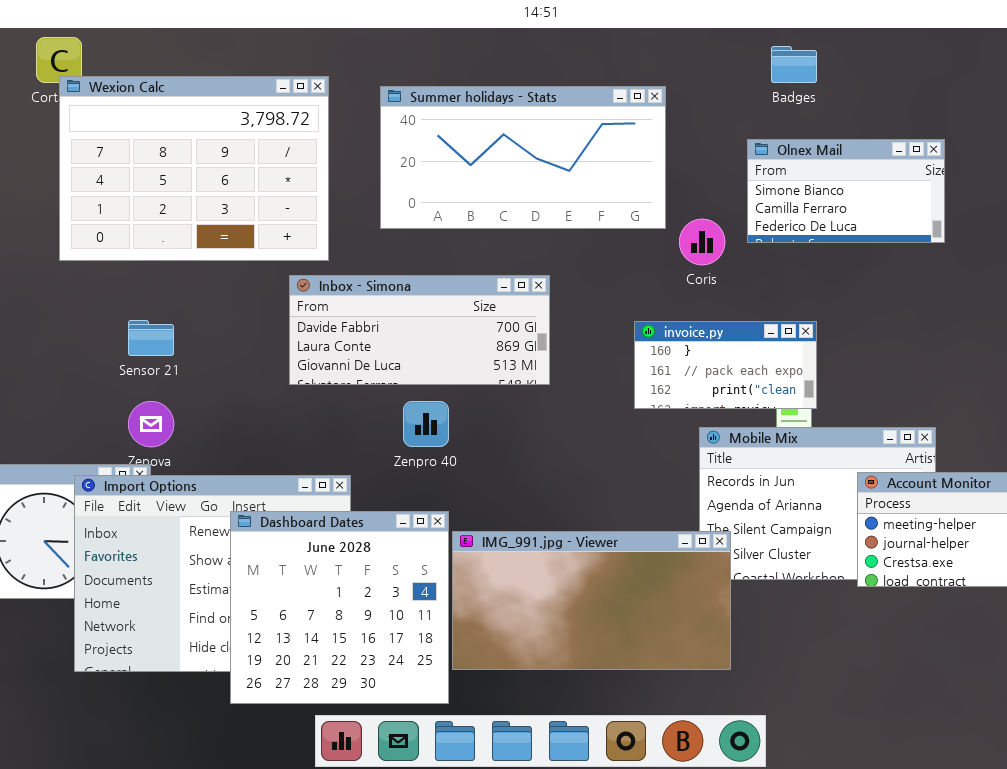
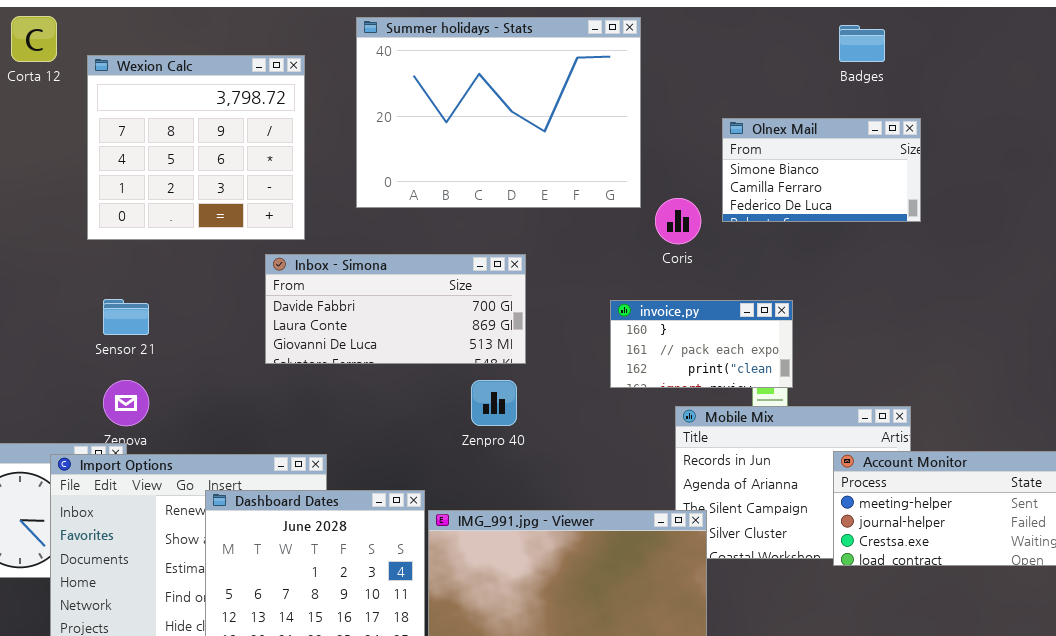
Badges: [771,46,817,83] -> [839,25,885,62], moved
Wexion Calc: [59,76,329,261] -> [87,55,305,240], resized
Summer holidays - Stats: [380,86,666,229] -> [356,17,641,208], resized
Zenpro 40: [403,401,449,447] -> [471,380,517,426], moved

